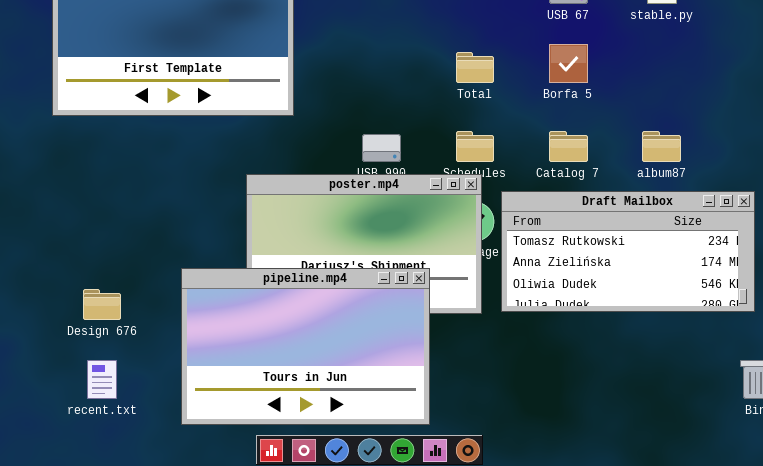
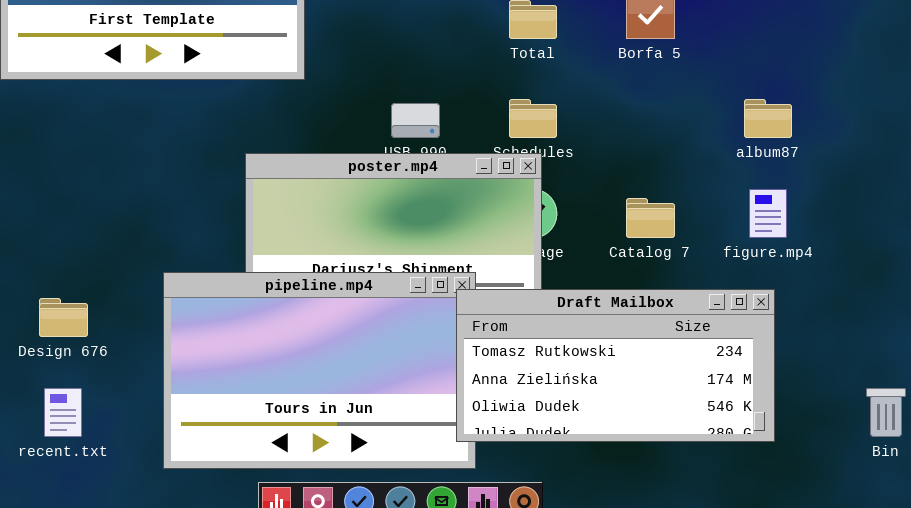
Catalog 7: [549,131,588,162] -> [626,198,675,238], moved
Draft Mailbox: [501,191,755,312] -> [456,289,775,442], moved

